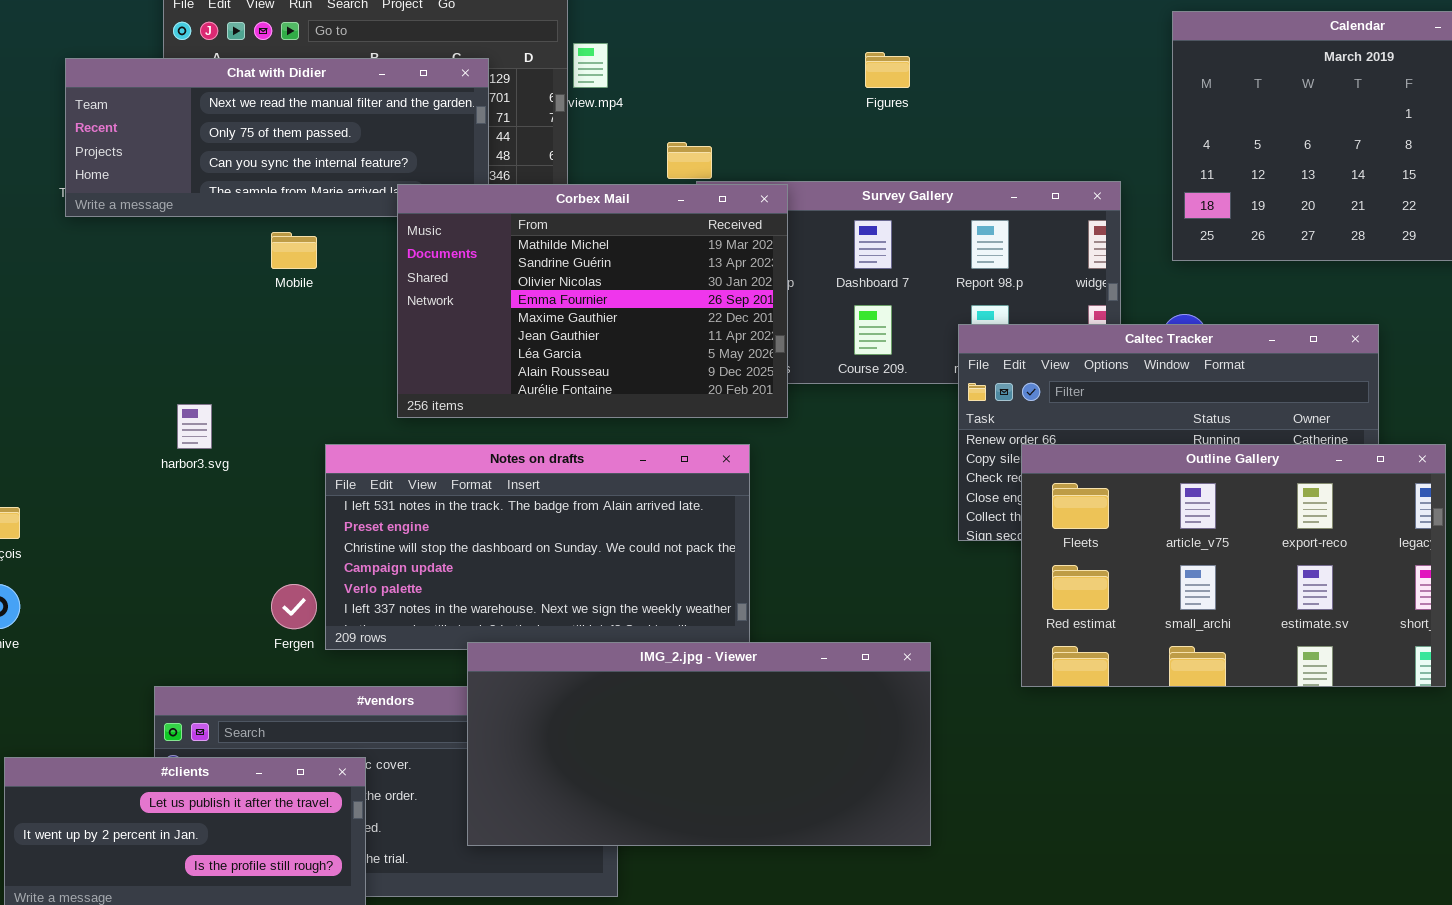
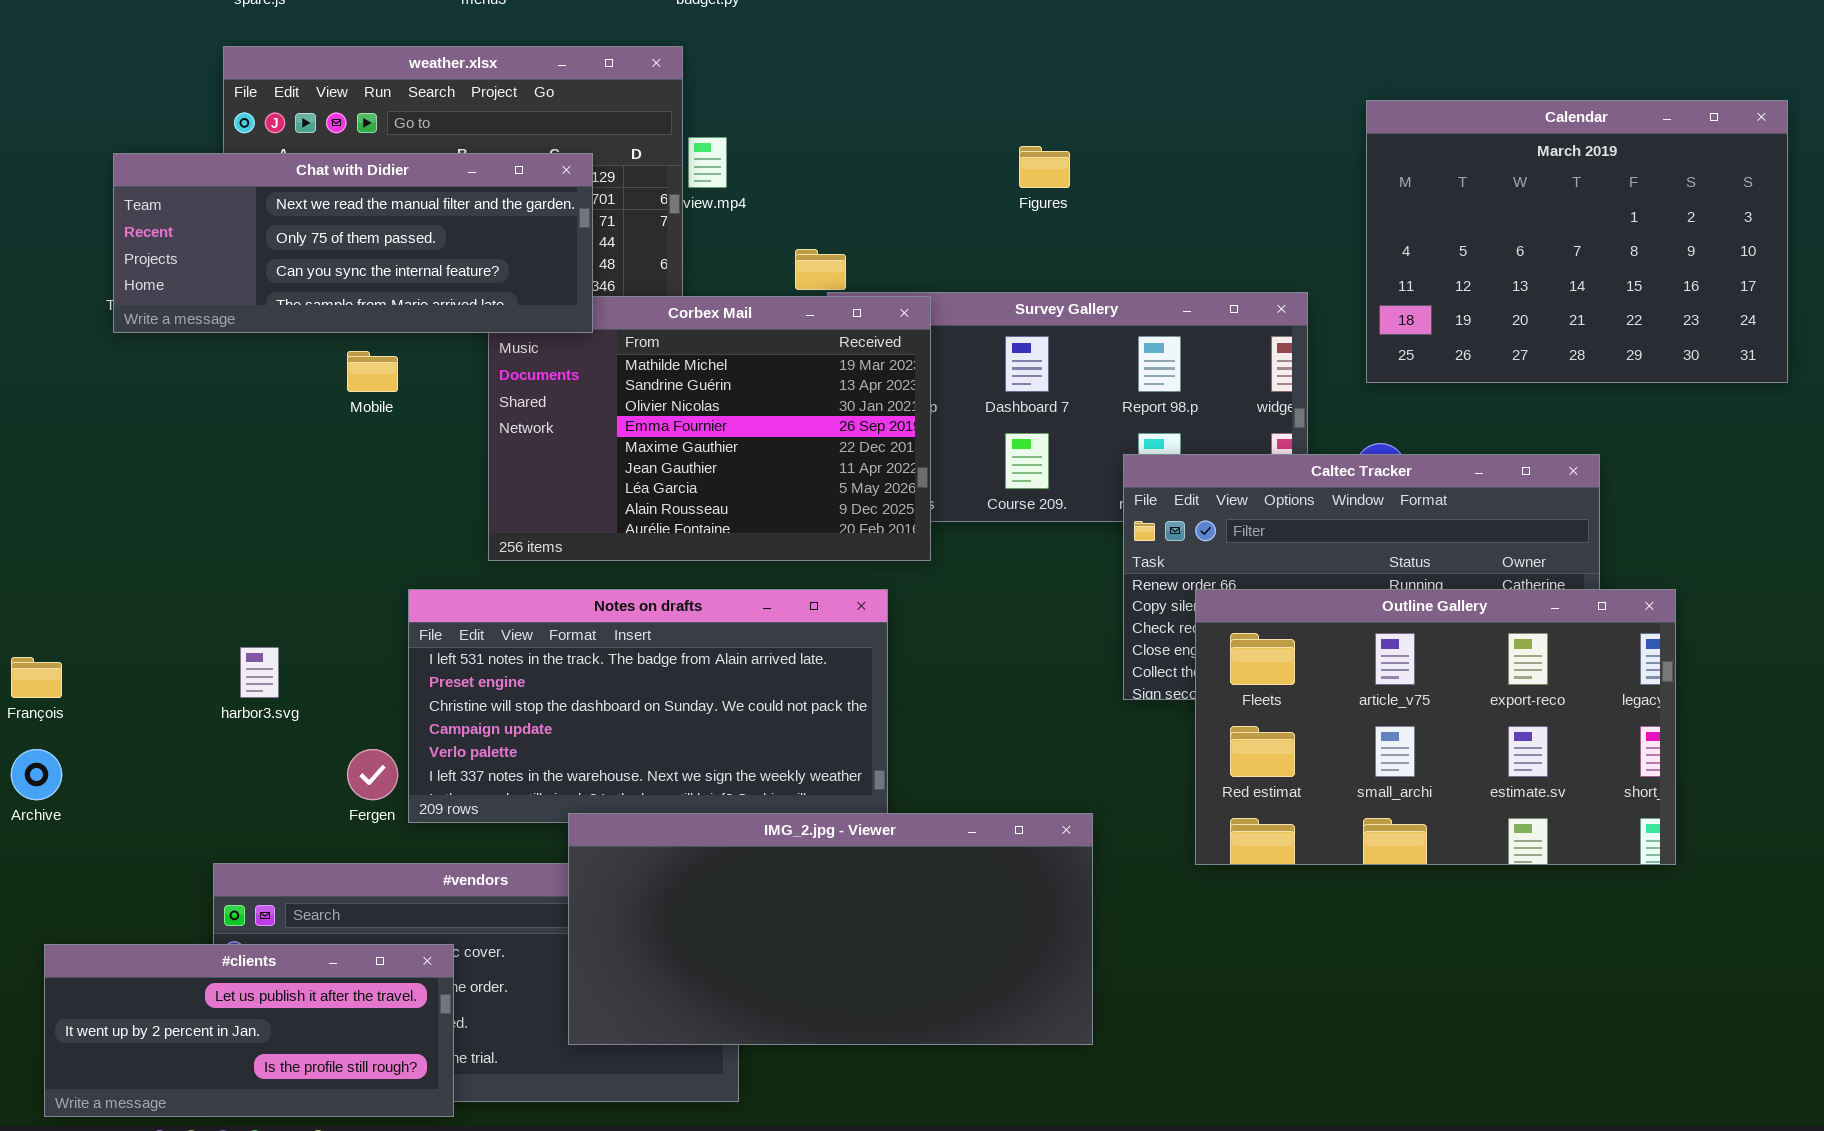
Chat with Didier: [65,58,489,217] -> [113,153,593,333], raised
harbor3.svg: [177,404,212,449] -> [240,647,279,698], moved

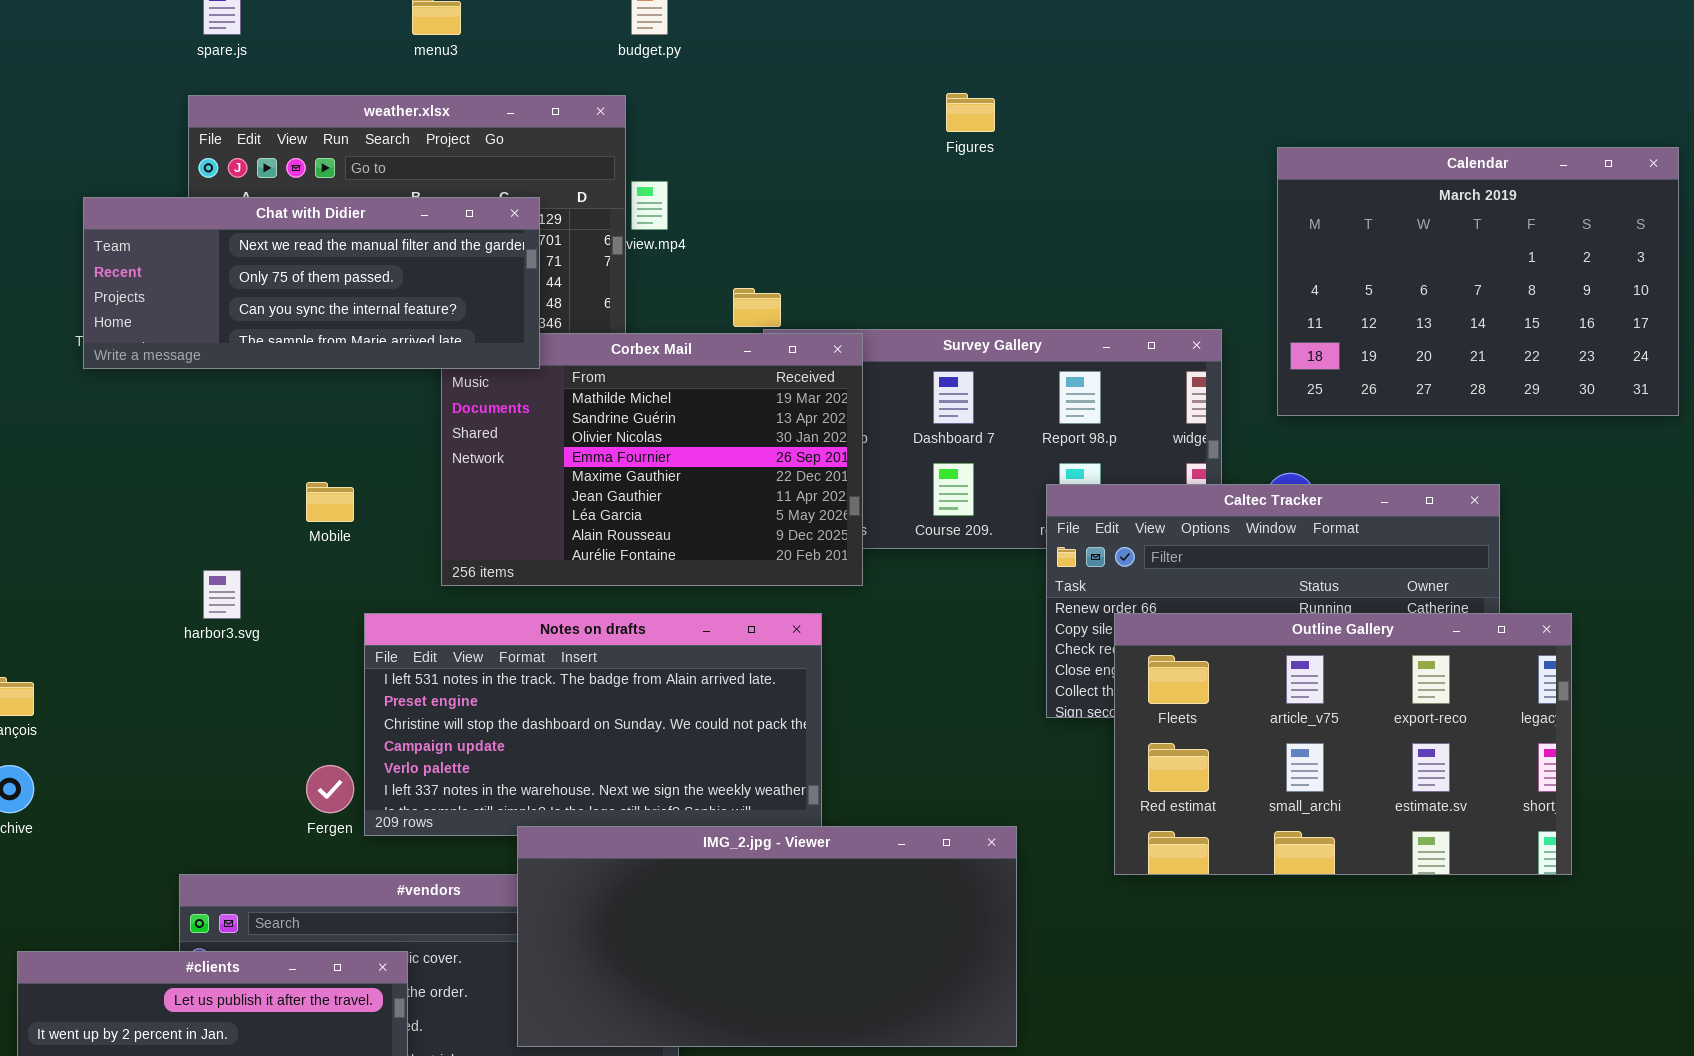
Figures: [1019,146,1070,188] -> [946,93,995,132], moved
Mobile: [347,351,398,392] -> [306,482,354,522], moved
harbor3.svg: [240,647,279,698] -> [203,570,241,619], moved

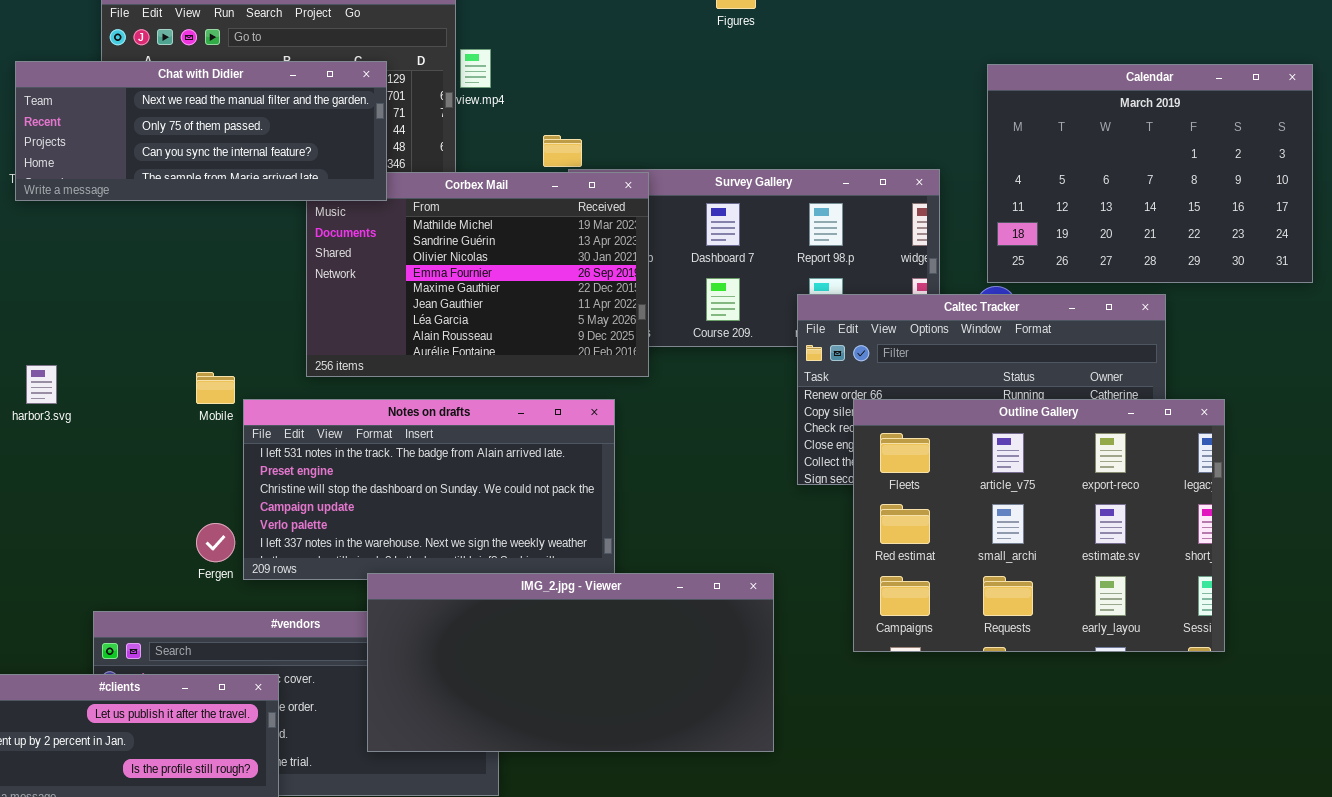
Calendar: [1277,147,1679,416] -> [987,64,1313,283], moved
Mobile: [306,482,354,522] -> [196,372,235,404], moved
harbor3.svg: [203,570,241,619] -> [26,365,57,404], moved
Outline Gallery: [1114,613,1572,875] -> [853,399,1225,652], resized

